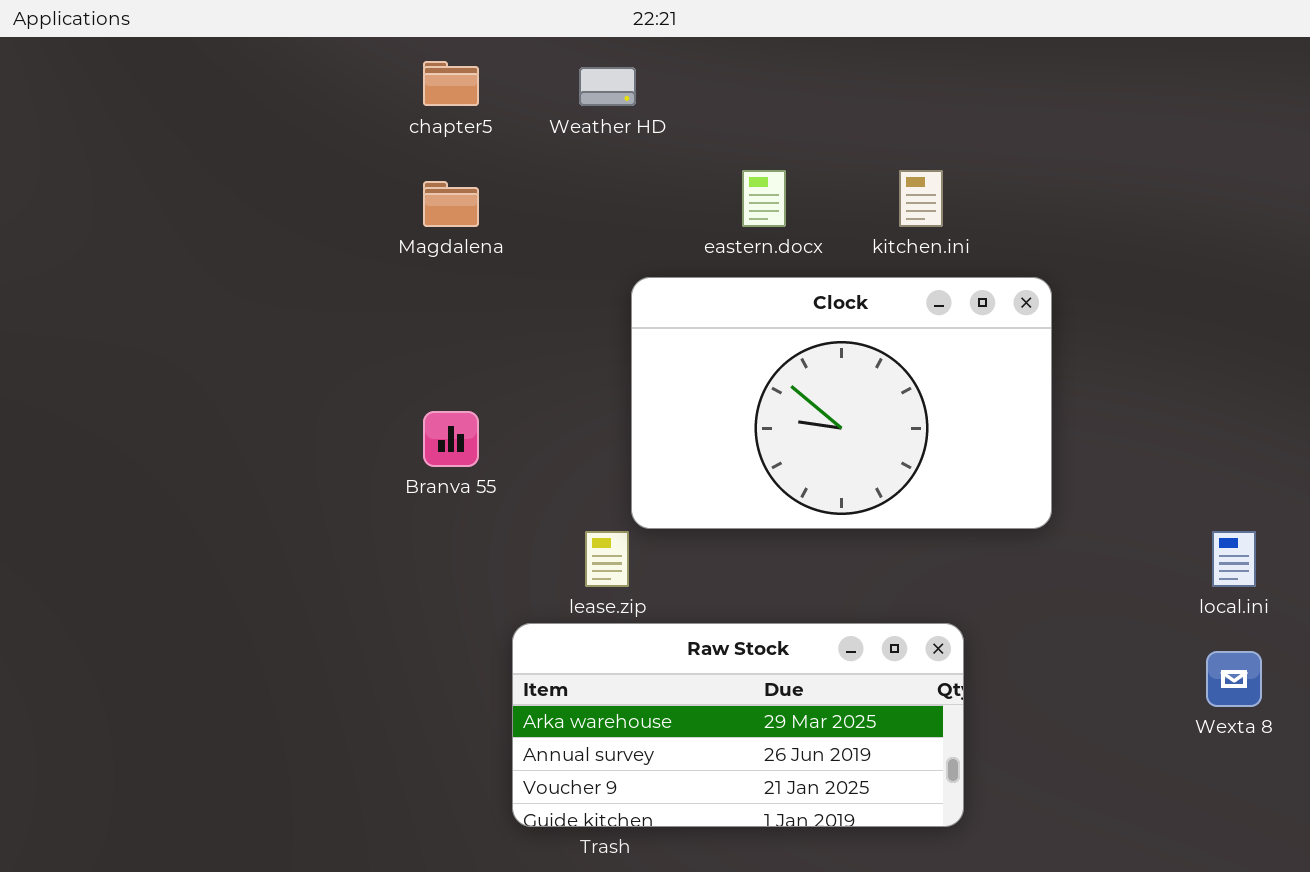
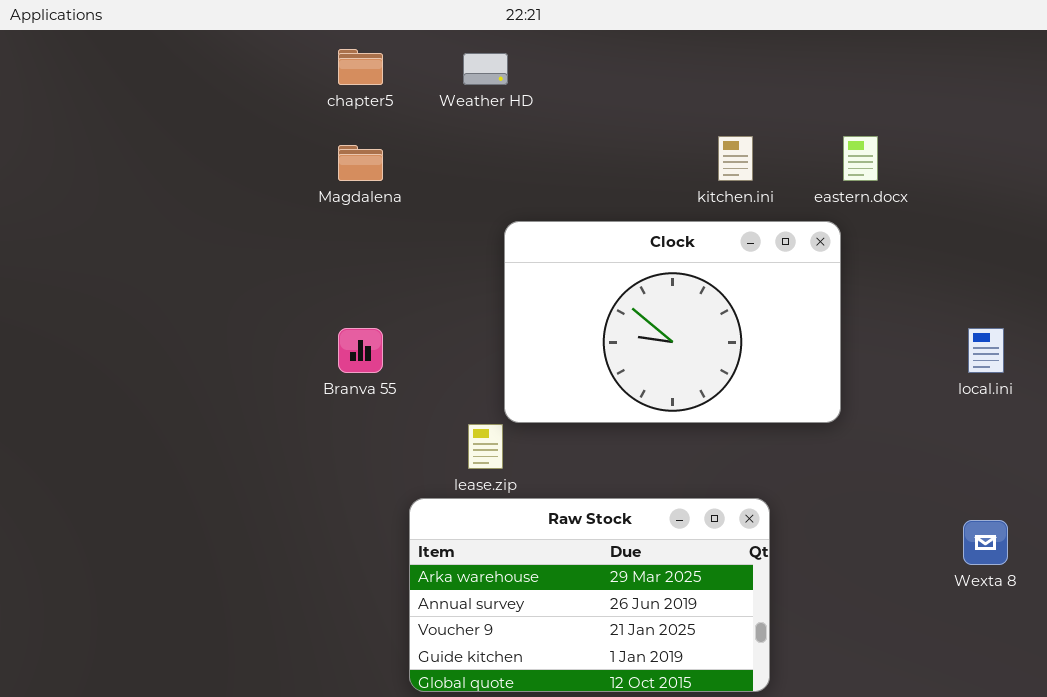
eastern.docx: [742,170,786,227] -> [843,136,878,181], moved
local.ini: [1212,531,1256,587] -> [968,328,1004,373], moved
Raw Stock: [512,623,964,827] -> [409,498,770,692], resized

